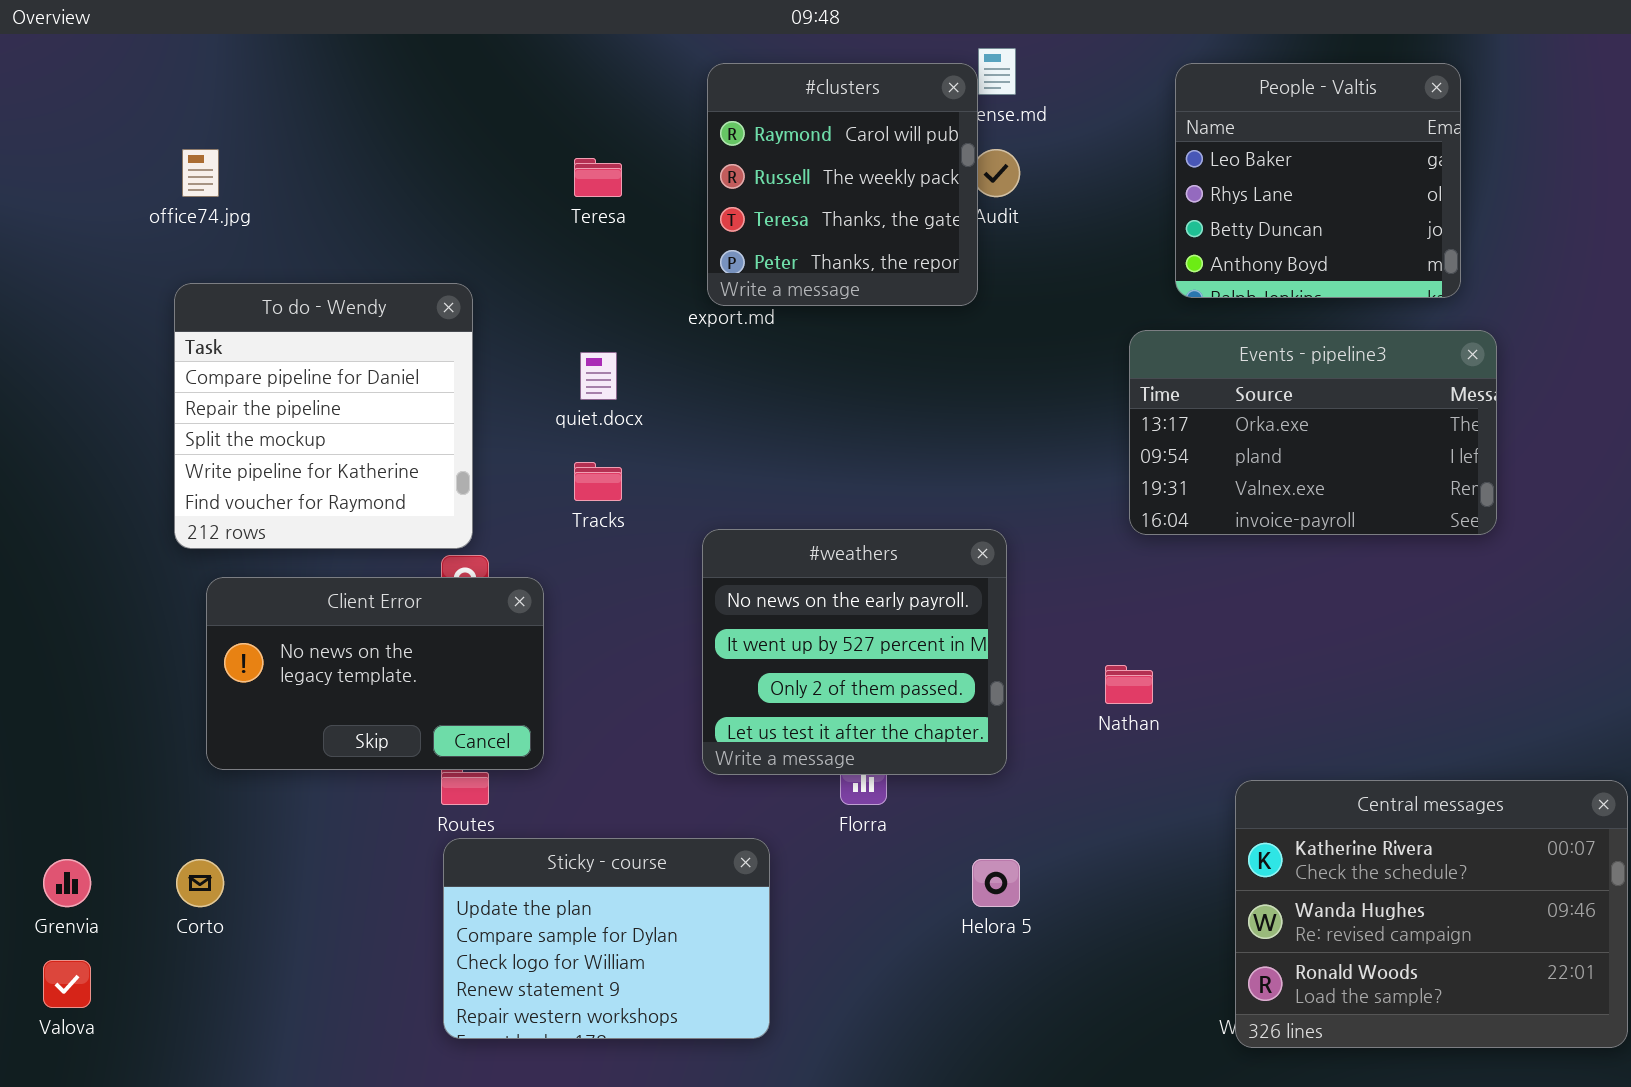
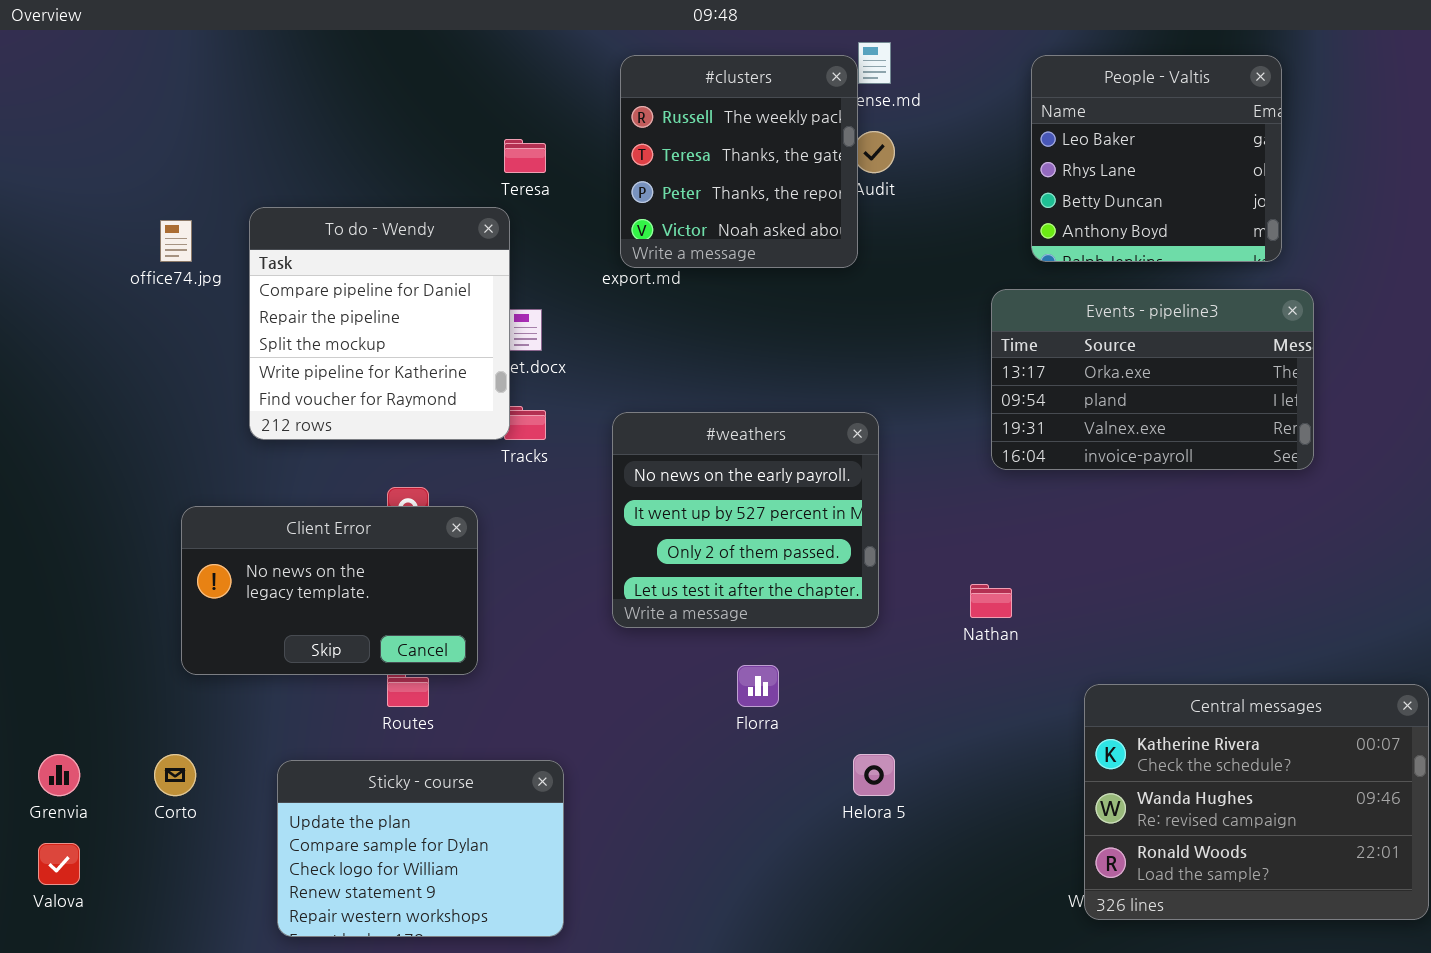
#clusters: [707,63,978,306] -> [620,55,858,268], scrolled down 1 row
office74.jpg: [182,149,219,197] -> [160,220,192,262], moved
To do - Wendy: [174,283,473,549] -> [249,207,510,440], moved
#weathers: [702,529,1007,775] -> [612,412,879,628], moved
Sticky - course: [443,838,770,1039] -> [277,760,564,937], moved

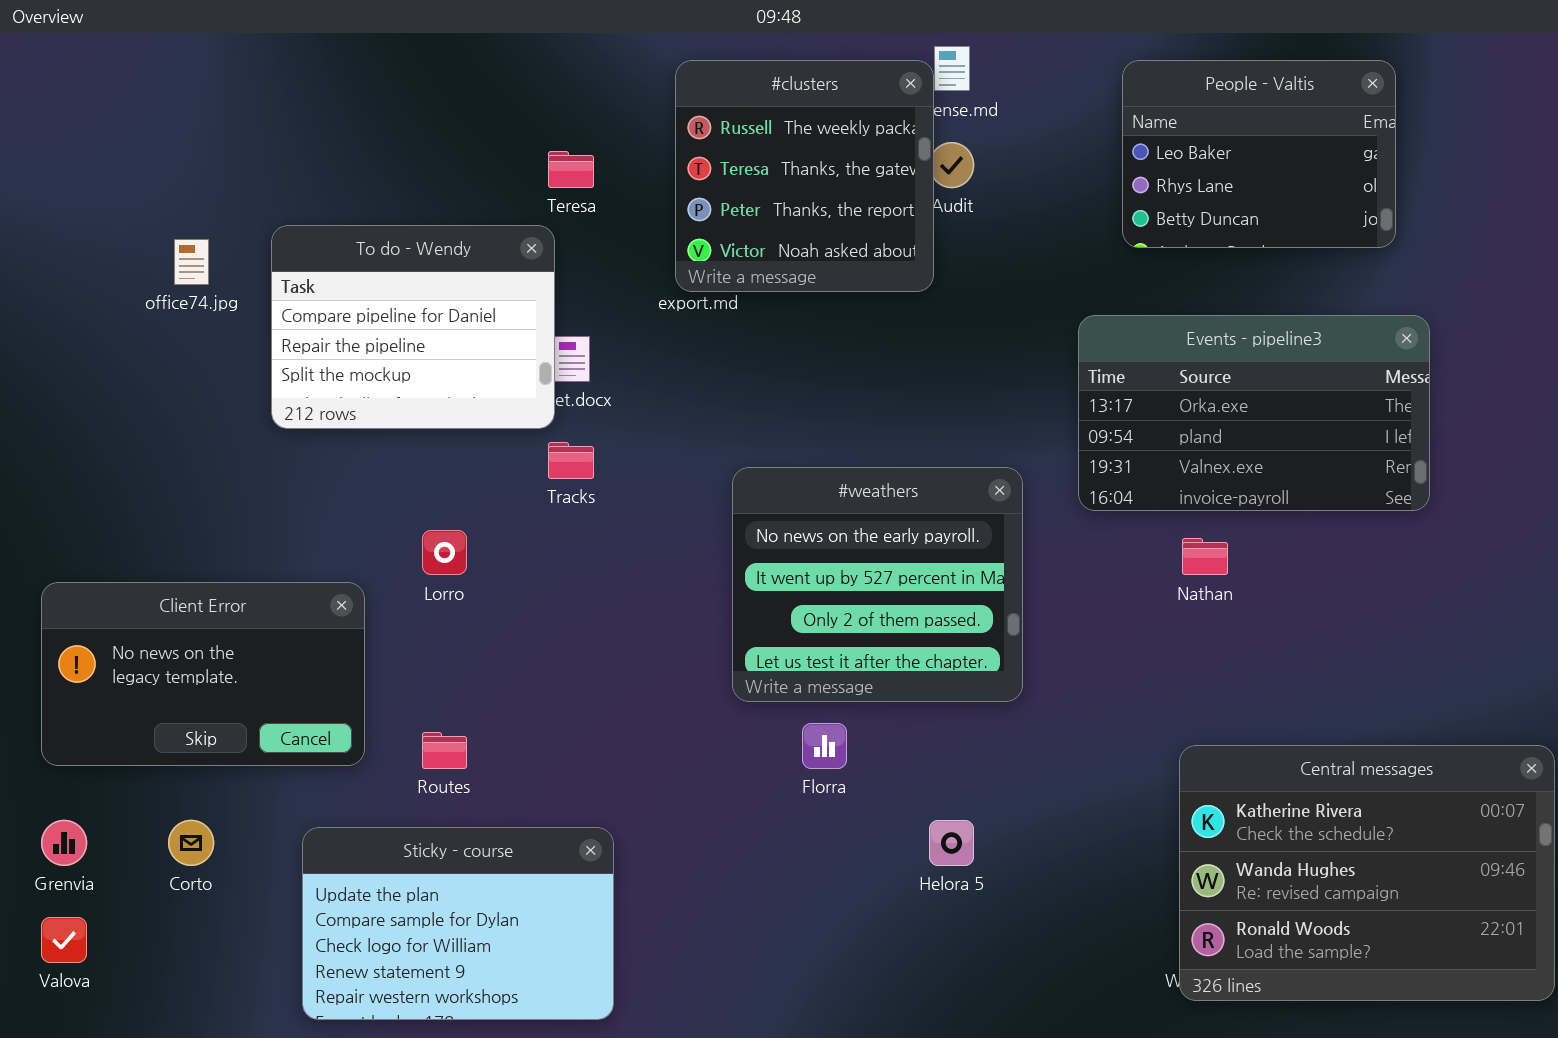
People - Valtis: [1031,55,1282,262] -> [1122,60,1396,248], resized
To do - Wendy: [249,207,510,440] -> [271,225,555,429], resized
#weathers: [612,412,879,628] -> [732,467,1023,702], moved
Client Error: [181,506,478,675] -> [41,582,365,766], moved
Nathan: [970,584,1012,618] -> [1182,538,1228,575], moved

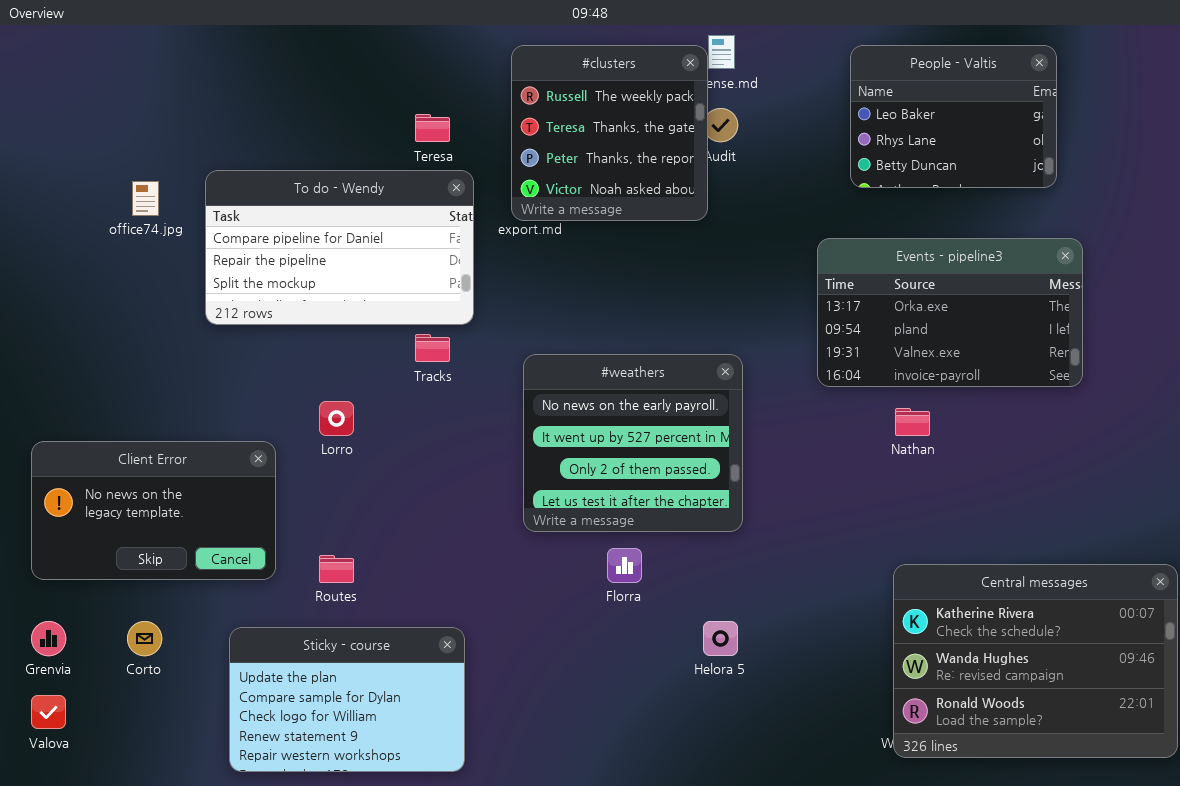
To do - Wendy: [271,225,555,429] -> [205,170,474,325], resized
#weathers: [732,467,1023,702] -> [523,354,743,532], moved

